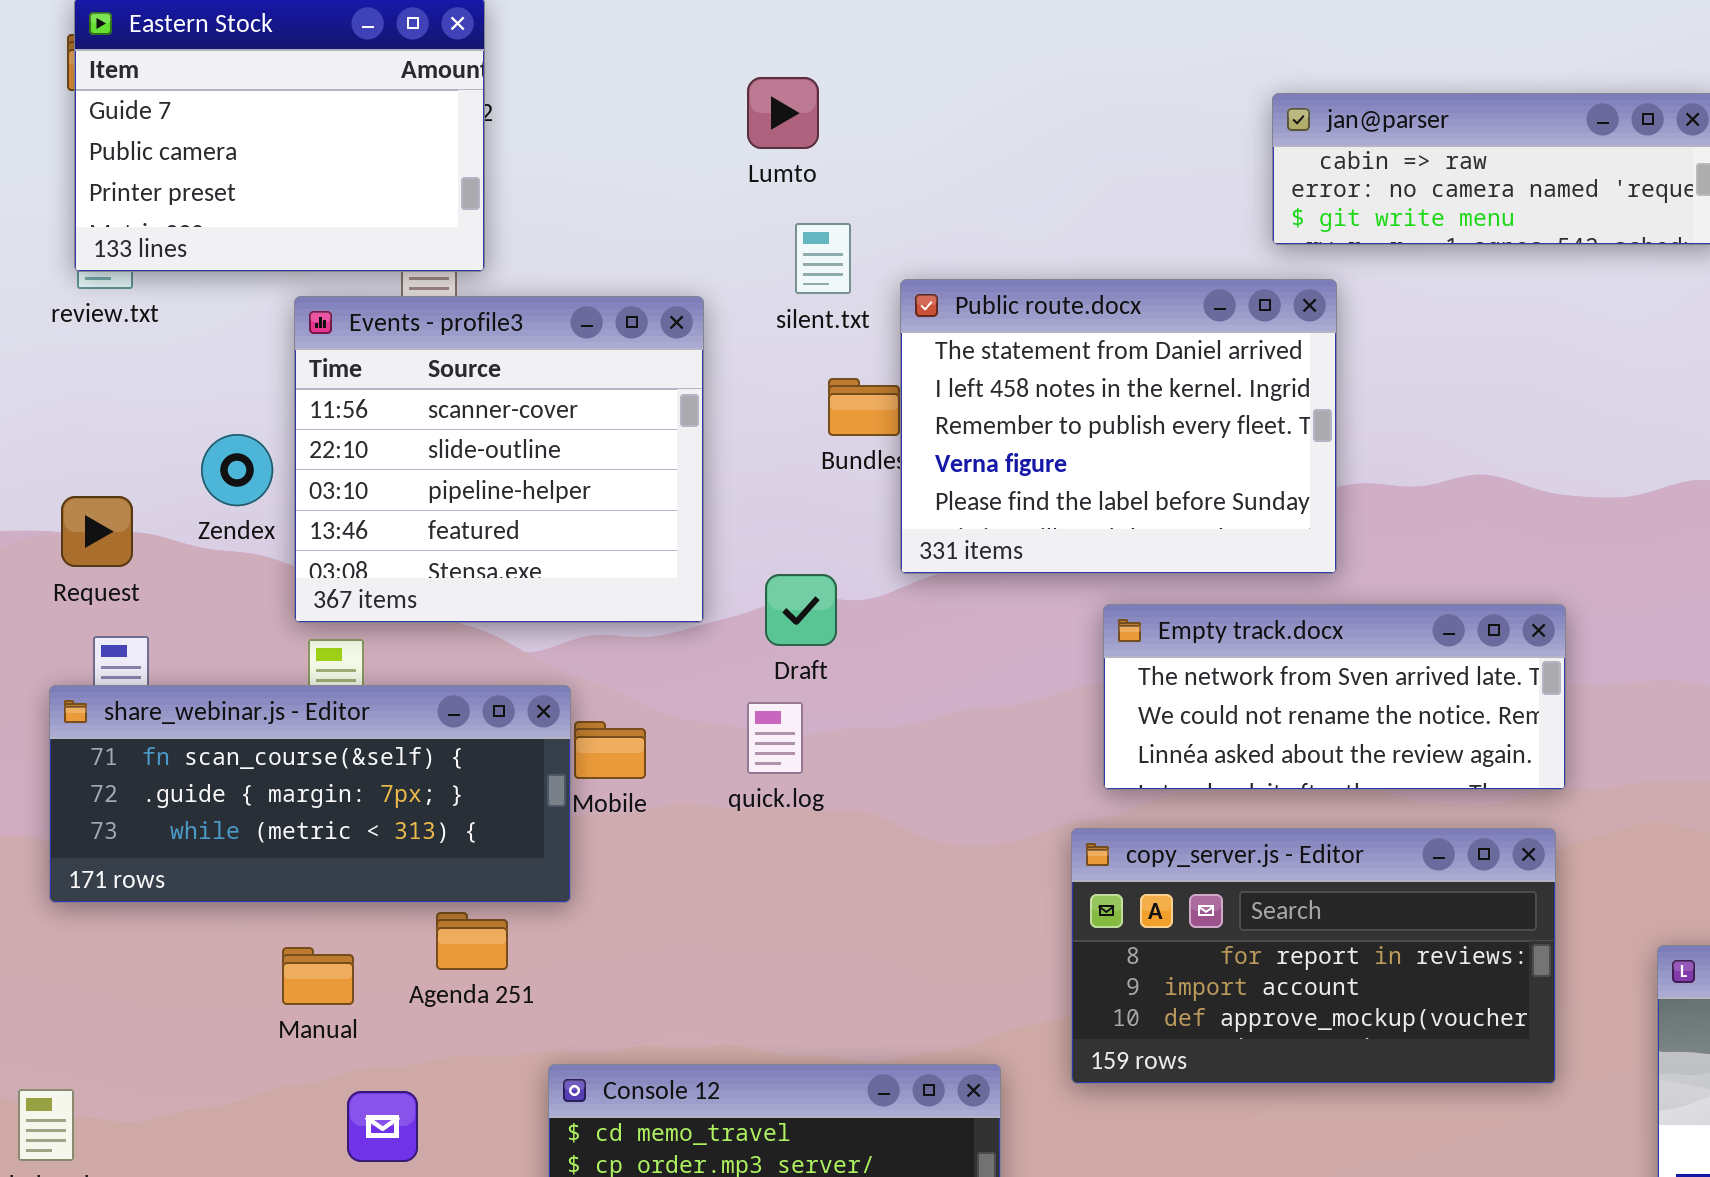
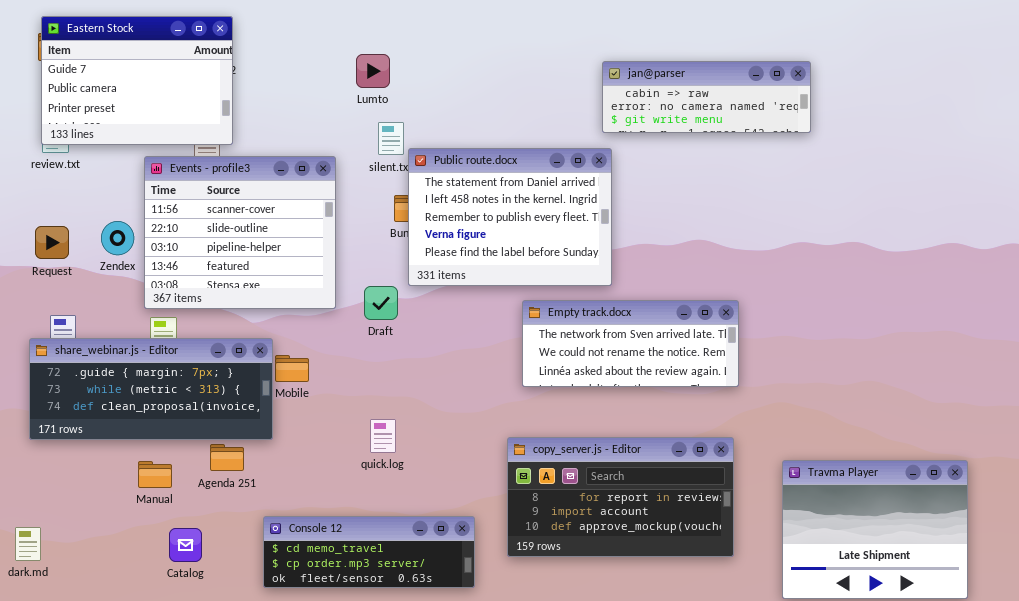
Public route.docx: [900,279,1337,574] -> [408,148,612,286], moved
Request: [61,496,133,567] -> [35,226,69,259], moved
share_webinar.js - Editor: [49,685,571,903] -> [29,338,273,440], scrolled down 1 row
quick.log: [747,702,803,774] -> [370,419,396,453], moved
copy_server.js - Editor: [1071,828,1556,1084] -> [507,437,734,557], moved

